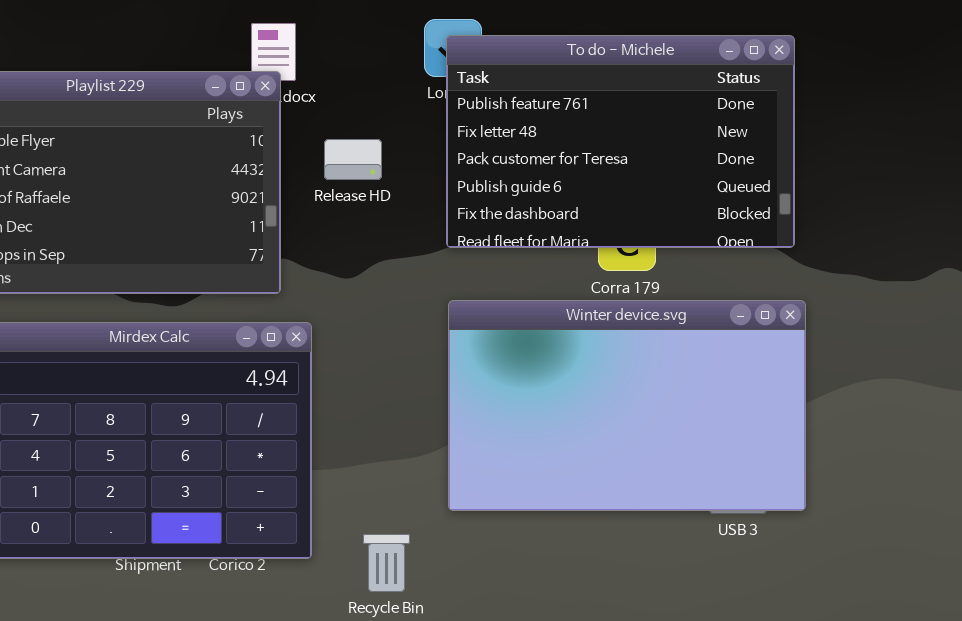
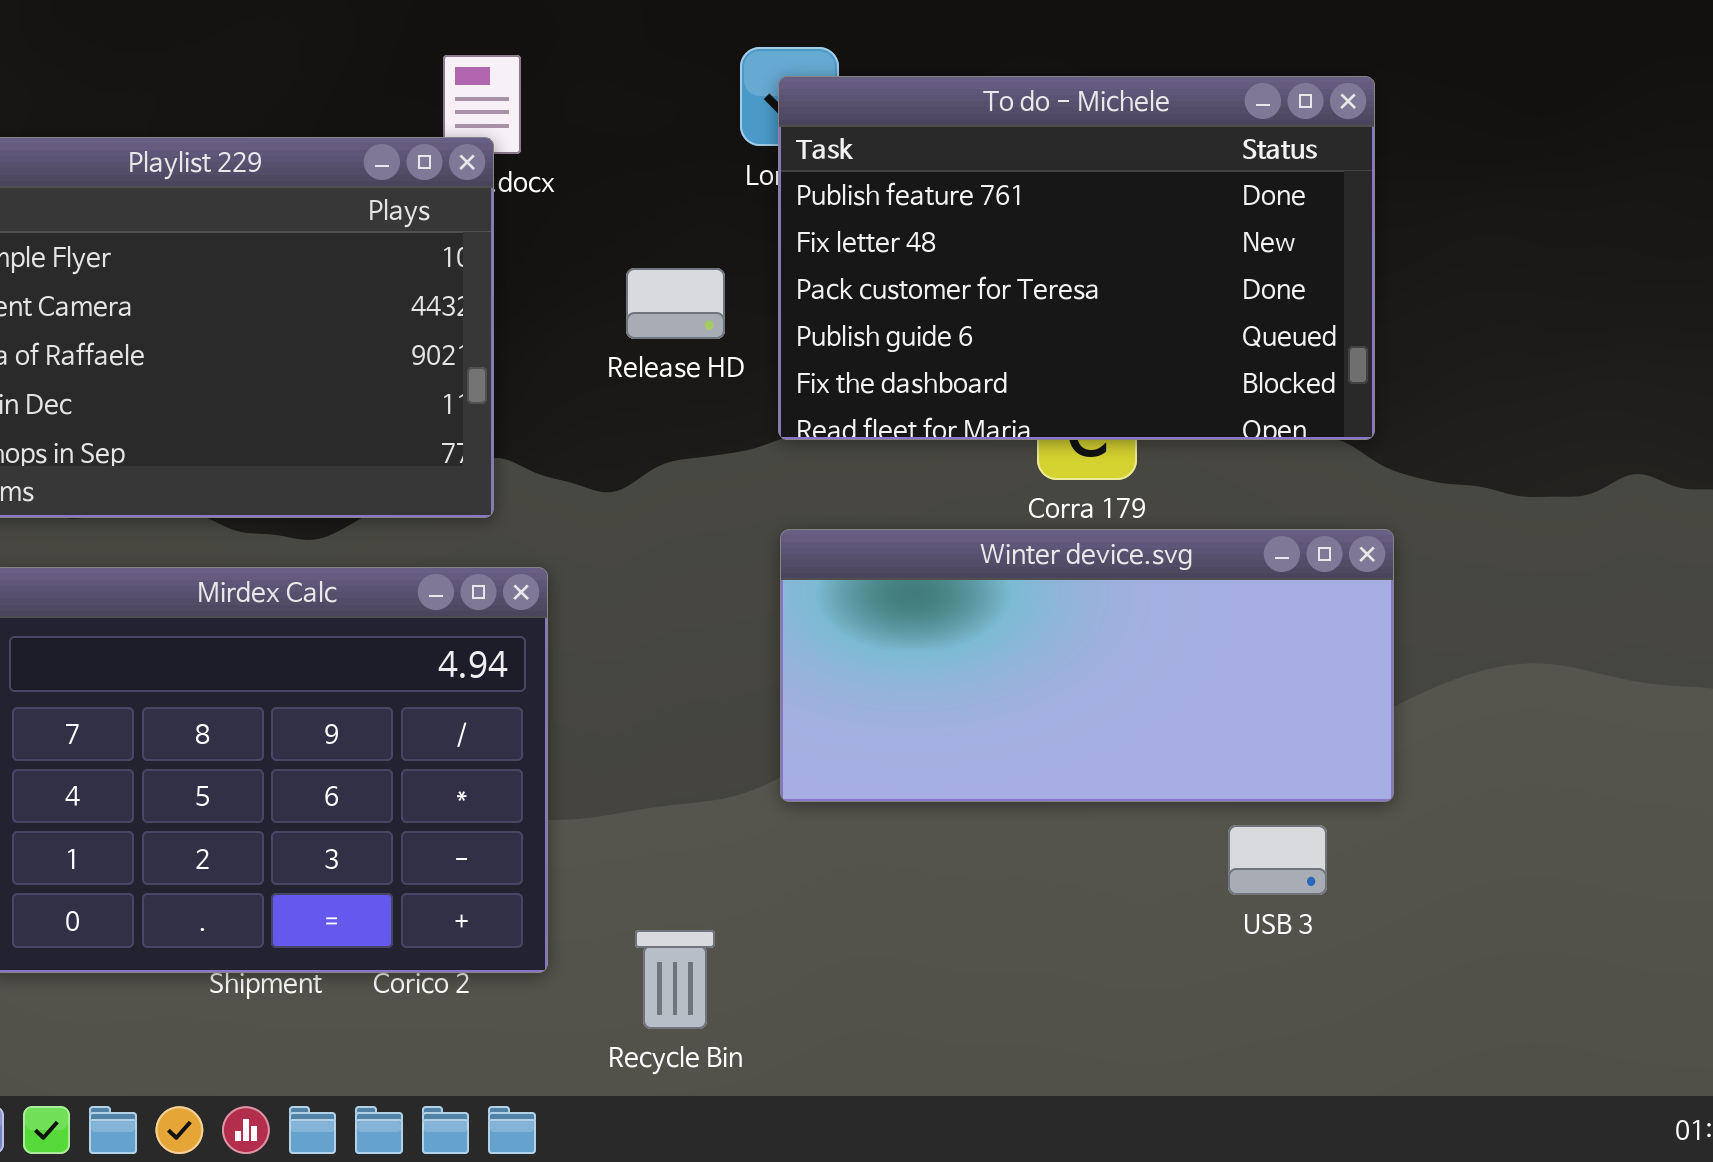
Release HD: [324,139,382,180] -> [626,268,725,339], moved
Winter device.svg: [448,300,806,511] -> [780,529,1394,802], resized

